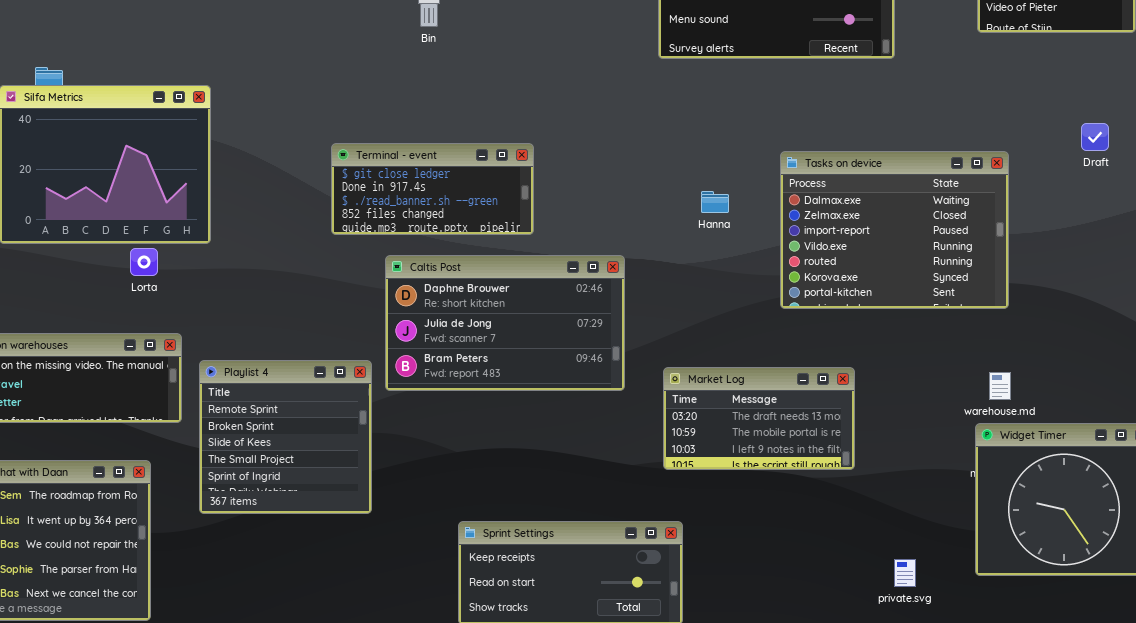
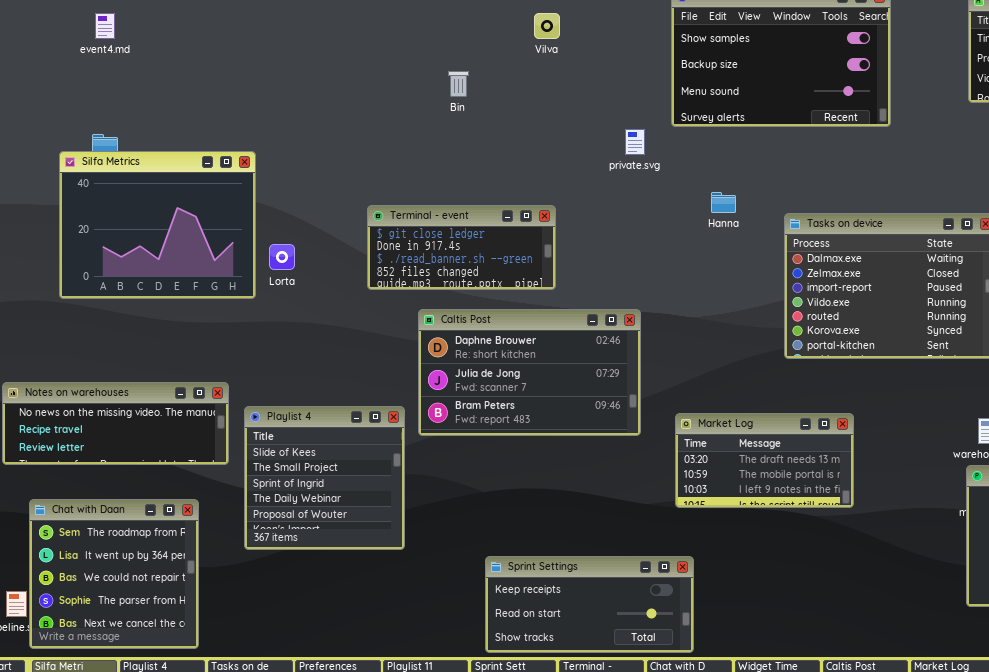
Hanna: [701,191,729,213] -> [711,192,736,213], moved
Lorta: [130,248,158,276] -> [269,244,295,270], moved
Playlist 4: [199,360,372,514] -> [244,406,405,550], scrolled down 2 rows
private.svg: [894,559,916,587] -> [625,129,645,155], moved

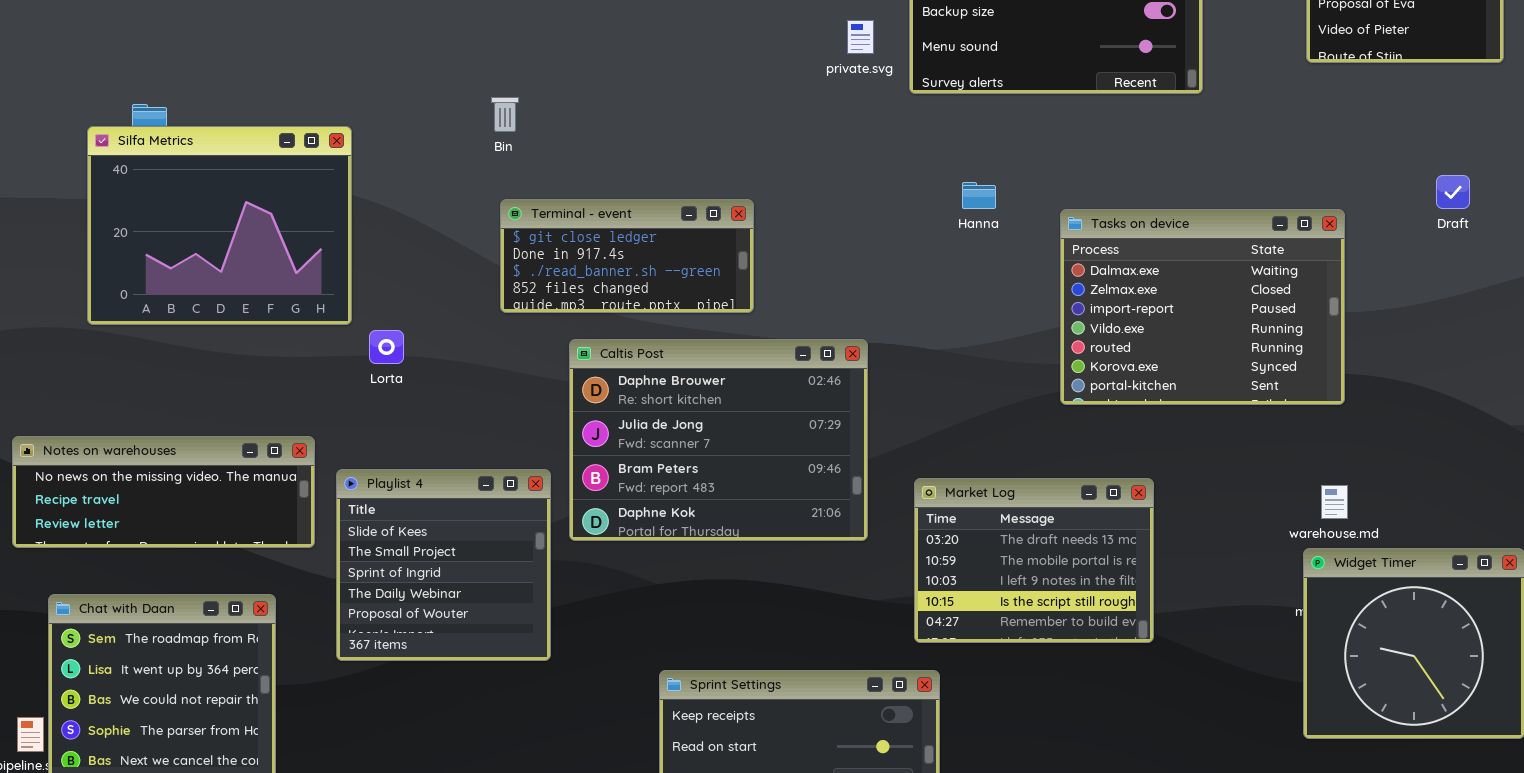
Bin: [448,71,469,97] -> [491,97,519,132], moved
private.svg: [625,129,645,155] -> [847,20,874,54], moved
Lorta: [269,244,295,270] -> [369,330,404,364], moved
Caltis Post: [418,309,641,436] -> [569,339,868,541], resized
Market Log: [675,413,854,508] -> [914,478,1154,643], resized

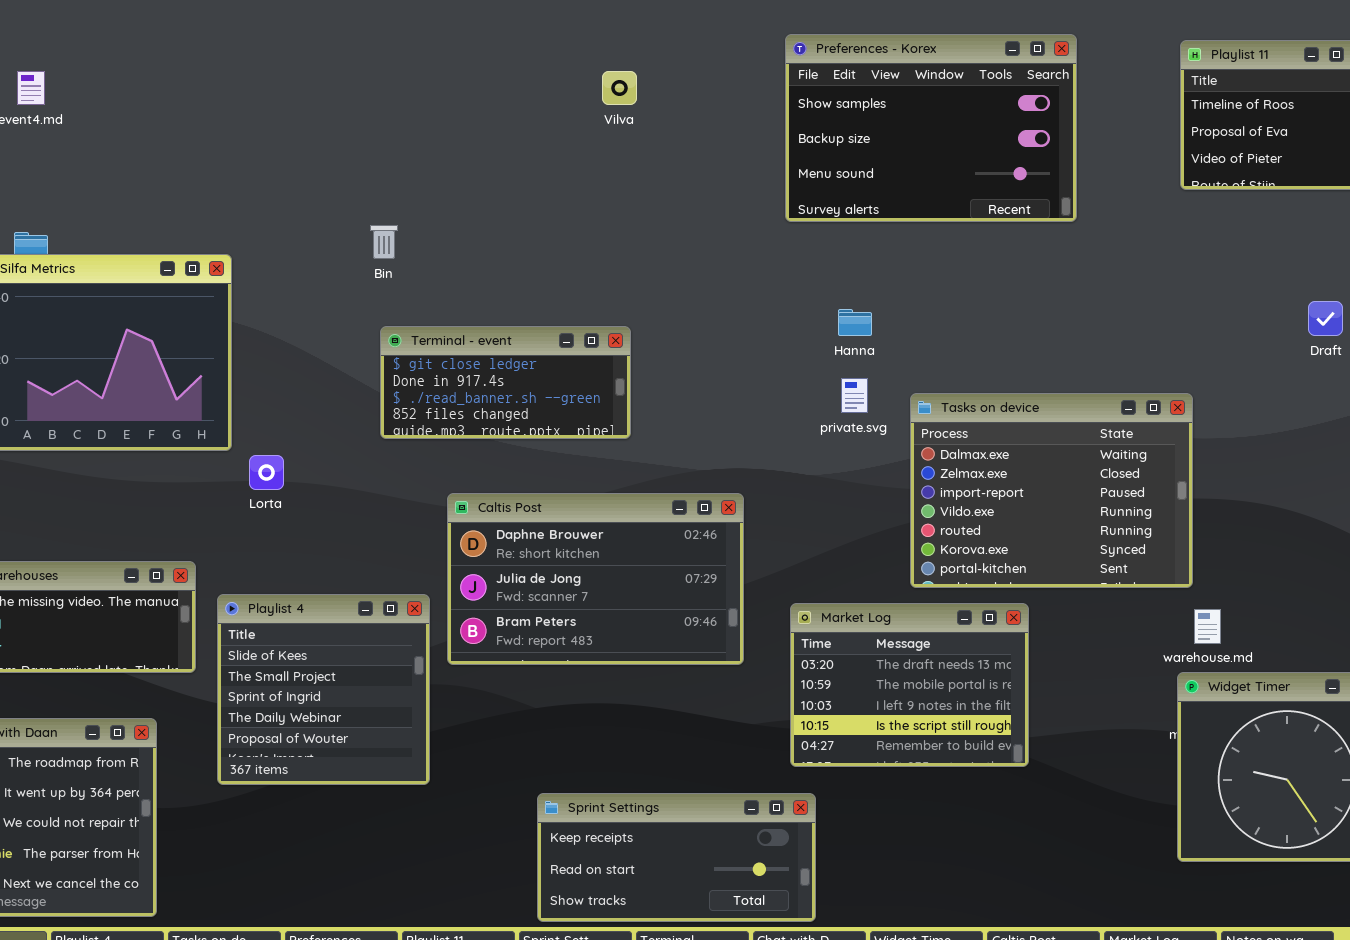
private.svg: [847,20,874,54] -> [841,378,868,413], moved
Tasks on device: [1060,209,1345,405] -> [910,393,1193,588], moved
Caltis Post: [569,339,868,541] -> [447,493,744,665], resized

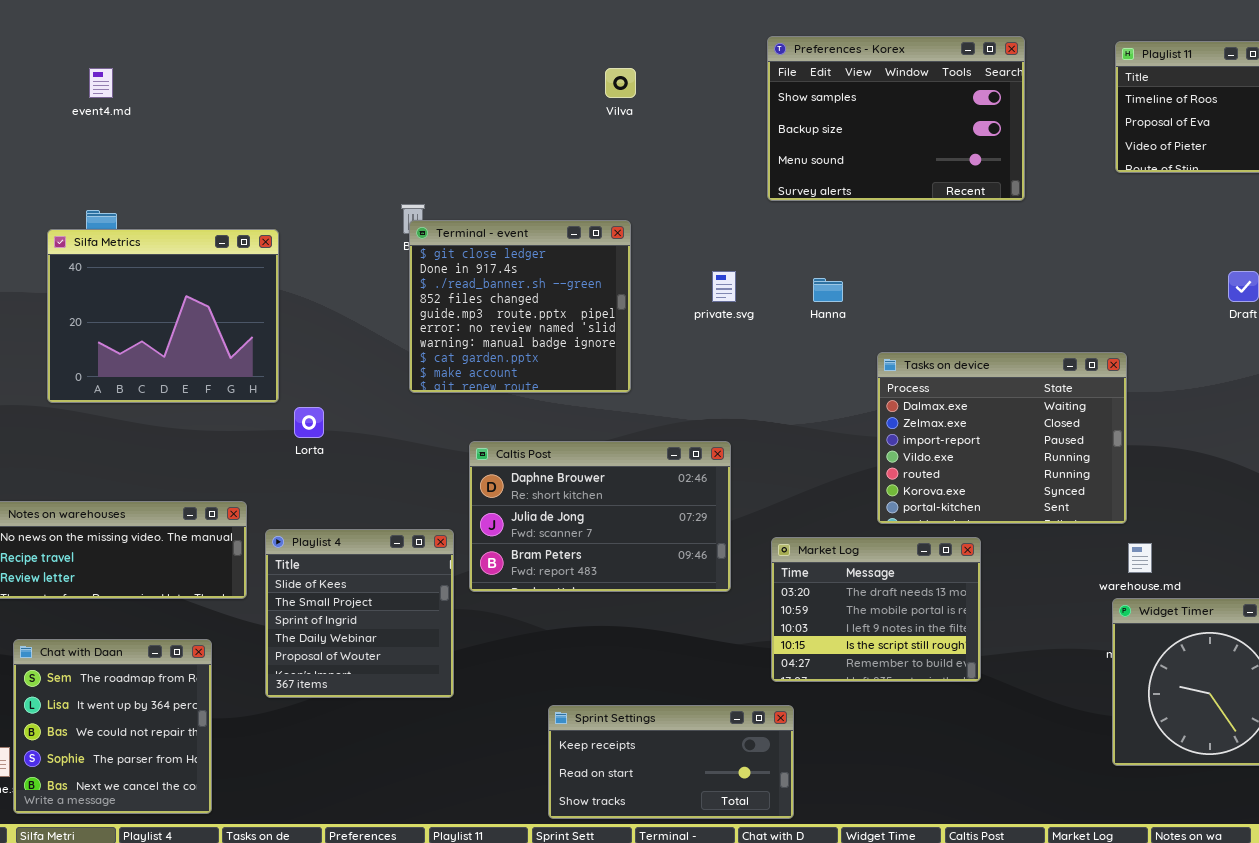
Terminal - event: [380,326,631,439] -> [409,220,631,393], resized
private.svg: [841,378,868,413] -> [712,271,736,302], moved

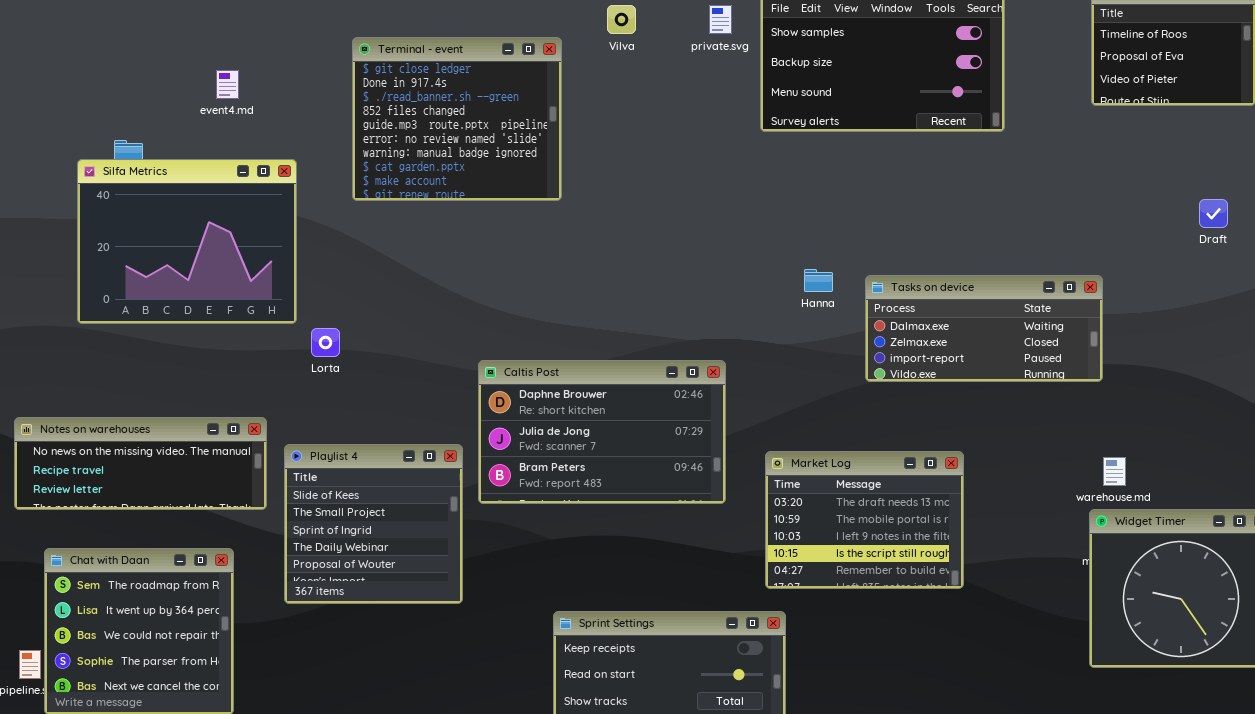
event4.md: [89,68,113,98] -> [216,70,239,99], moved
Terminal - event: [409,220,631,393] -> [352,37,562,201], moved
private.svg: [712,271,736,302] -> [709,5,732,34], moved
Hanna: [813,278,843,302] -> [804,269,833,292], moved
Tasks on device: [877,352,1127,524] -> [865,275,1103,382], resized

